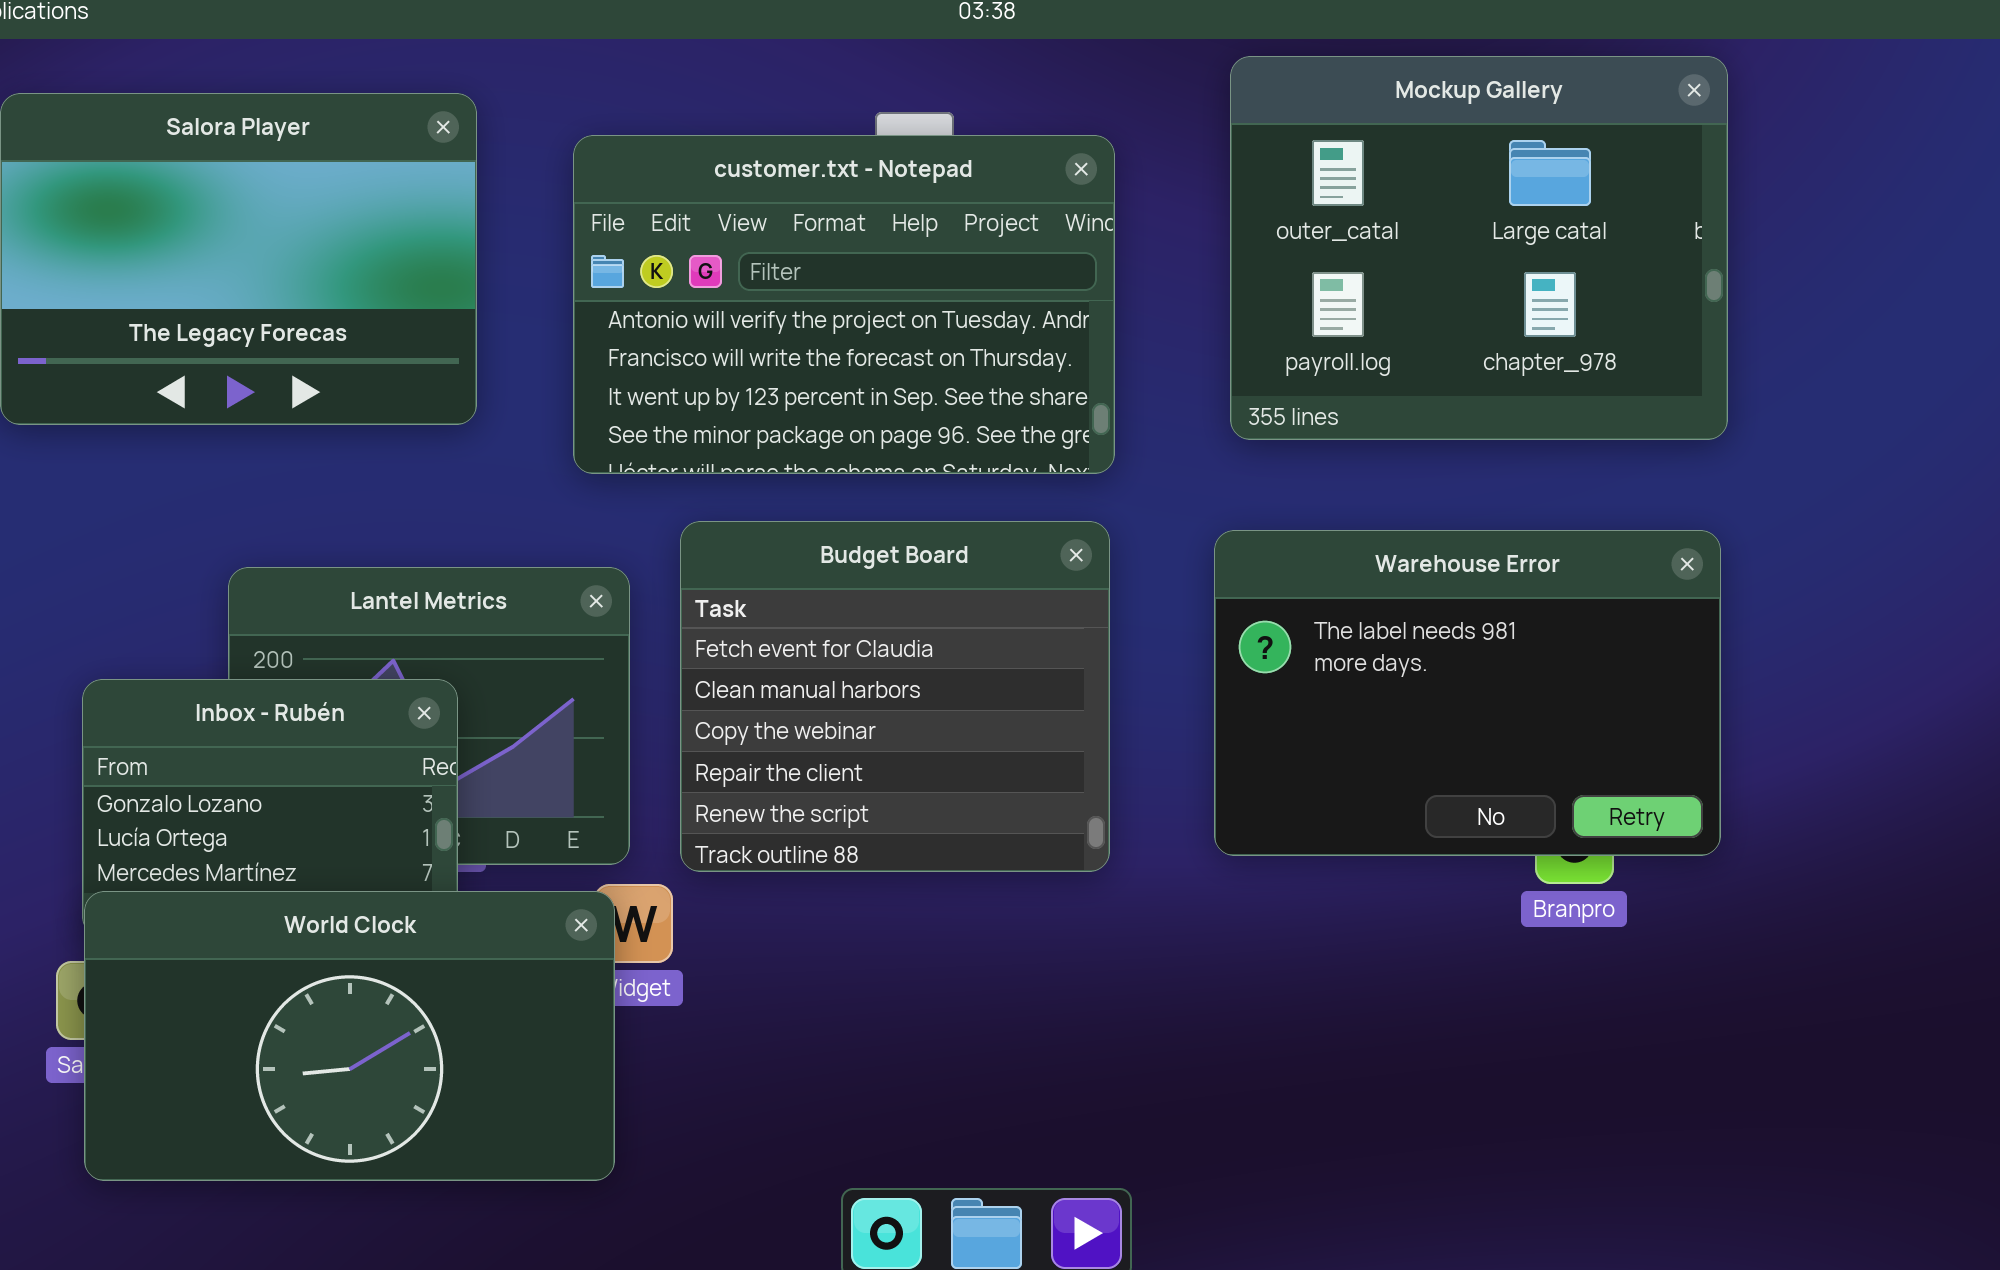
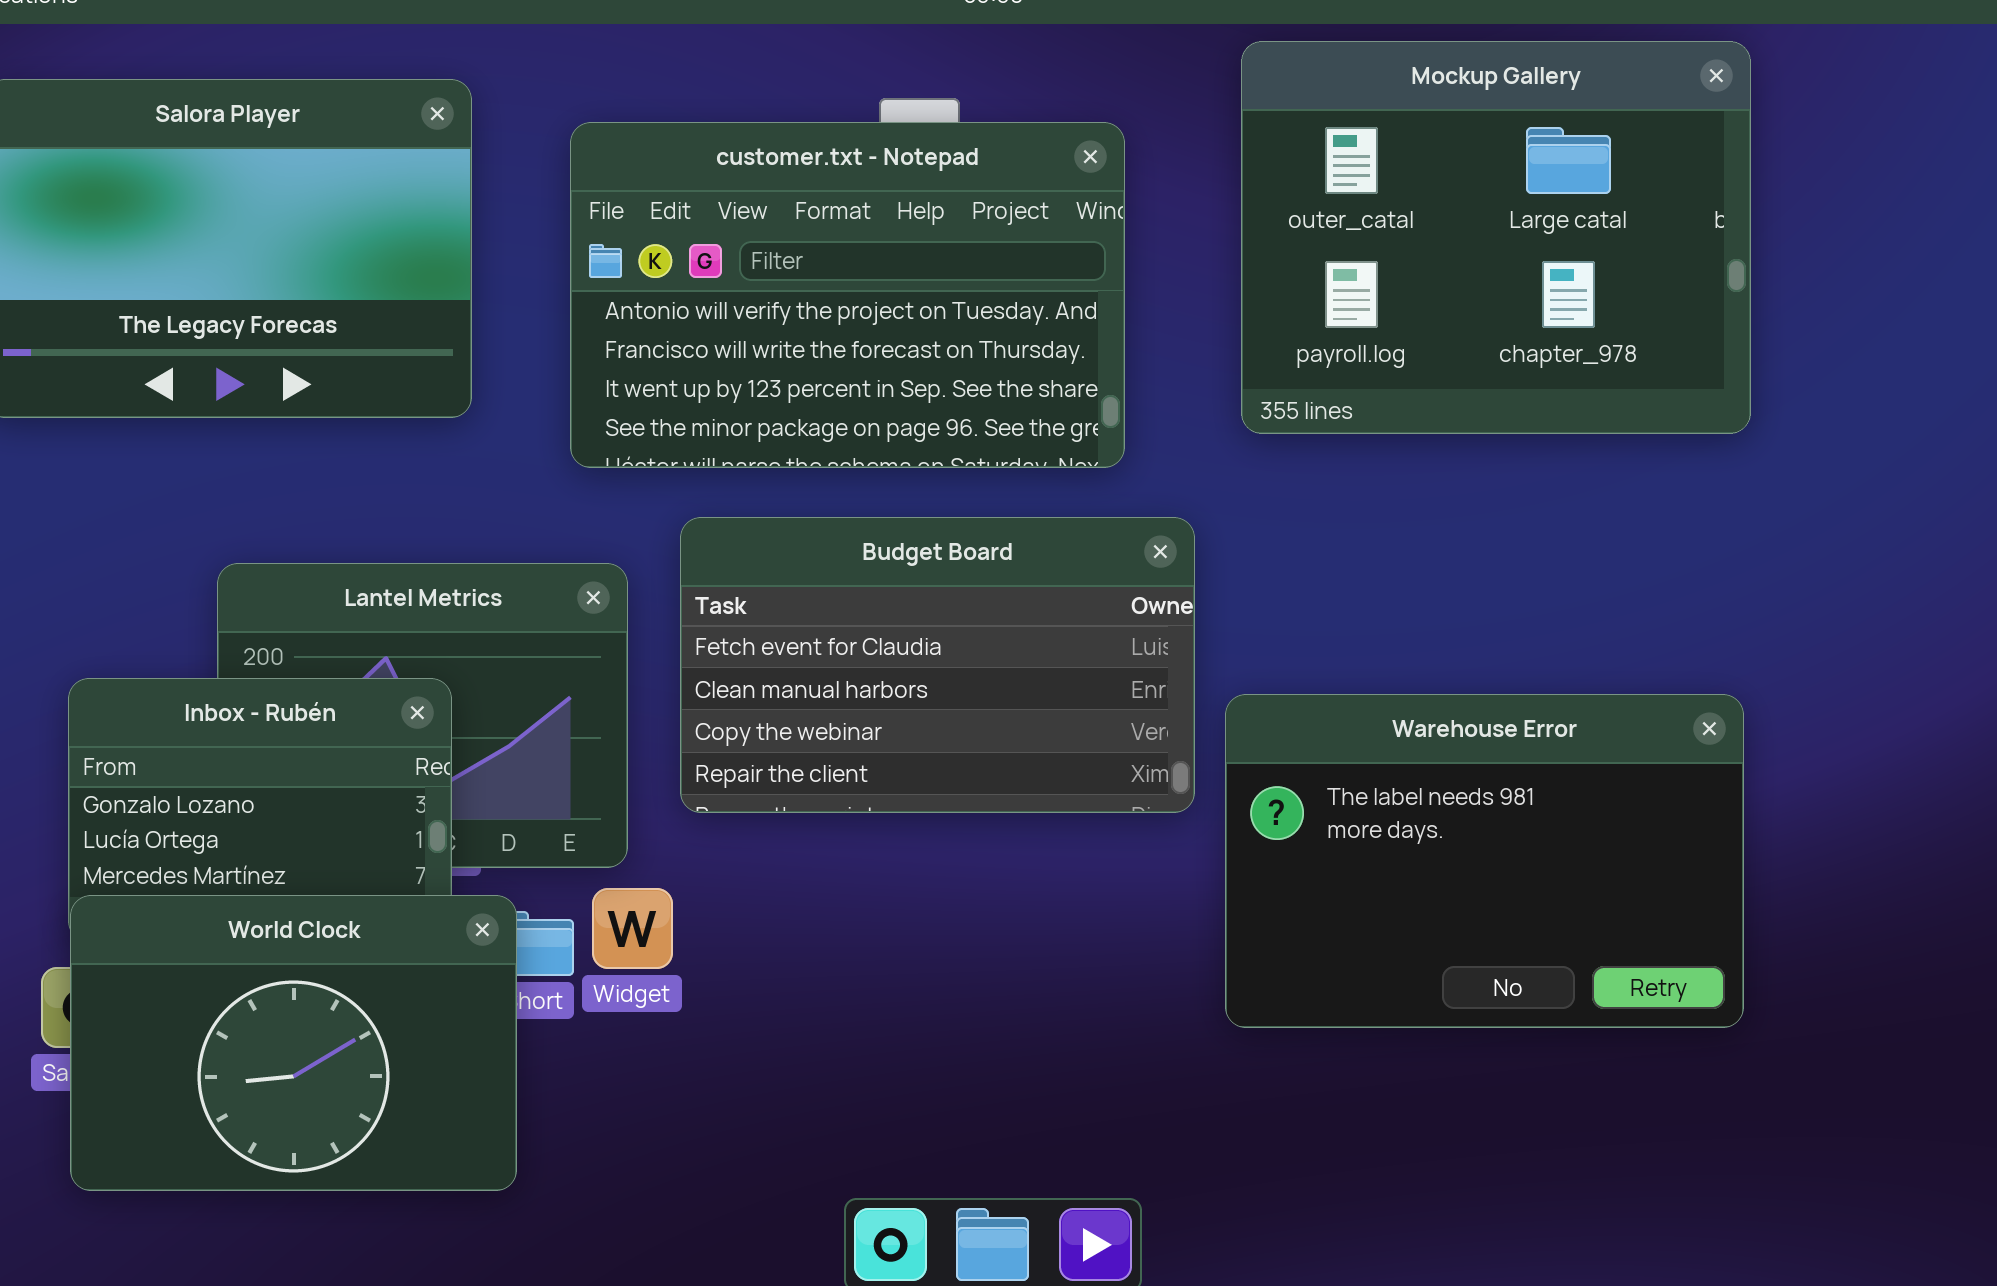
Budget Board: [680,521,1110,872] -> [680,517,1195,813], resized
Warehouse Error: [1214,530,1721,856] -> [1225,694,1744,1028], moved
World Clock: [84,891,615,1181] -> [70,895,517,1191], resized

